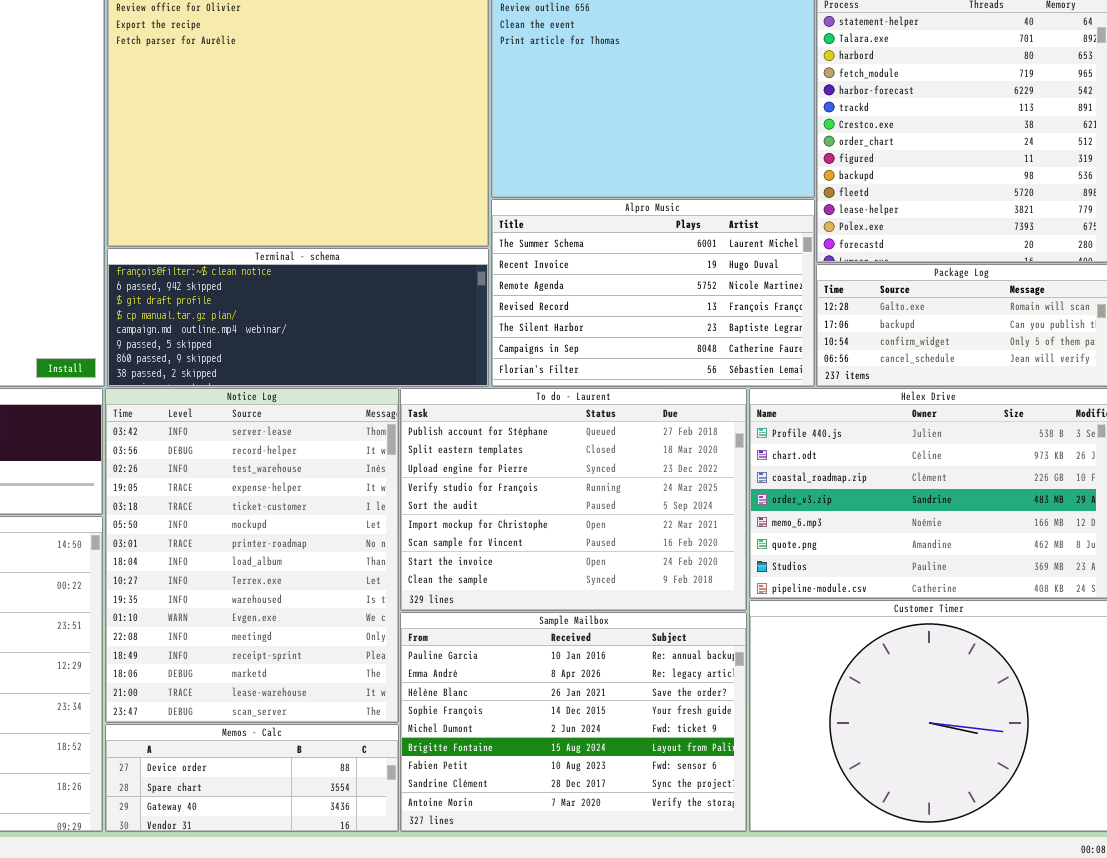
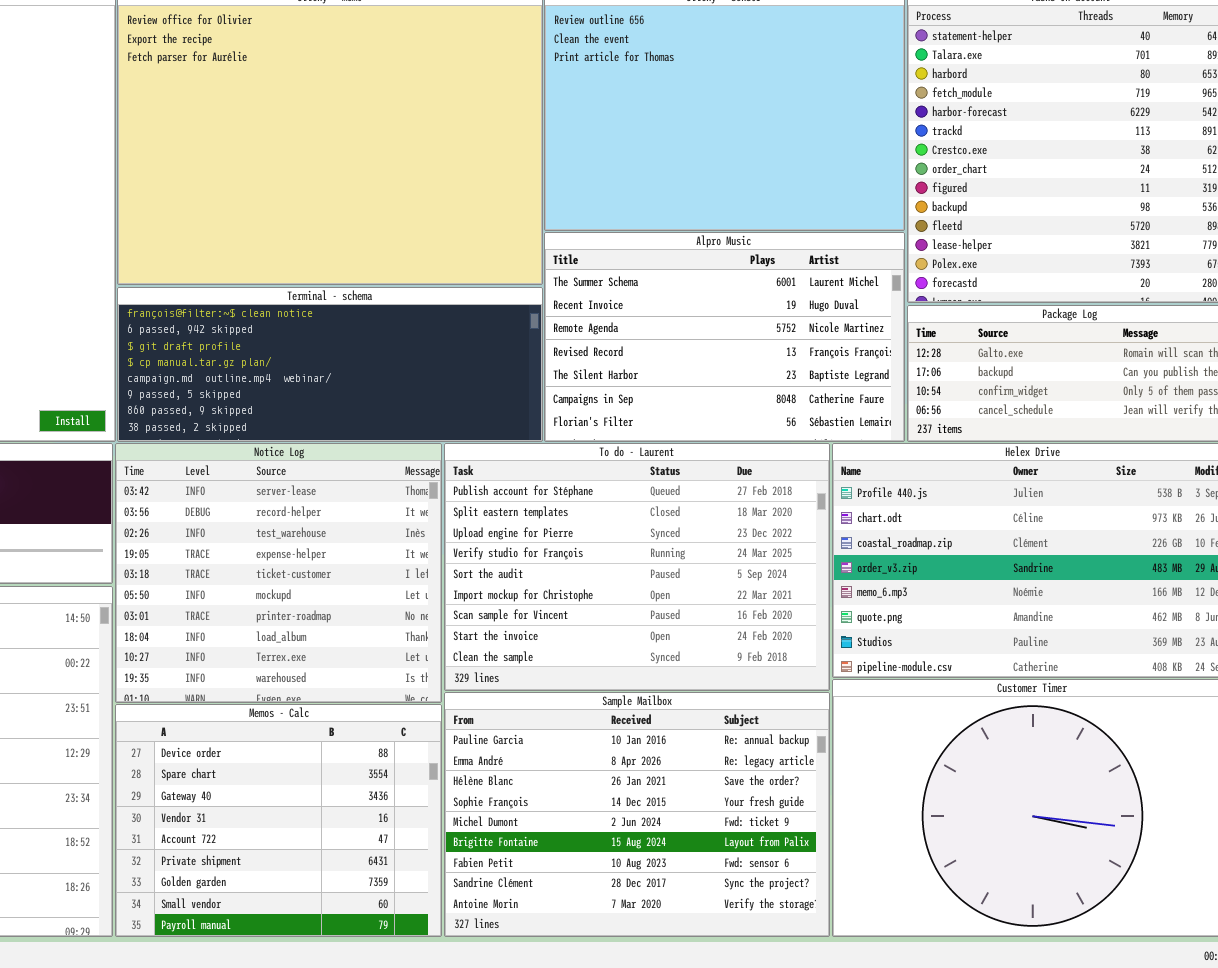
Notice Log: [105,388,399,723] -> [115,443,442,703], resized
Memos - Calc: [105,724,399,832] -> [115,704,442,937], resized

